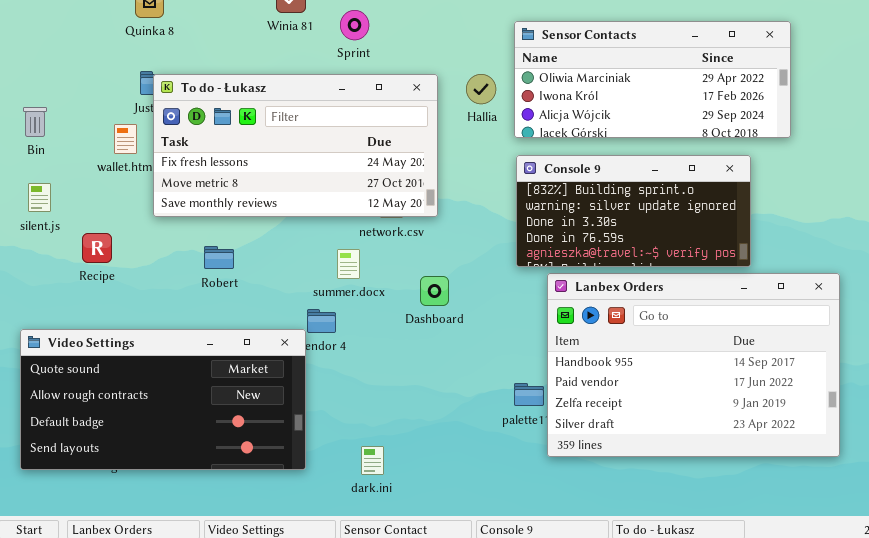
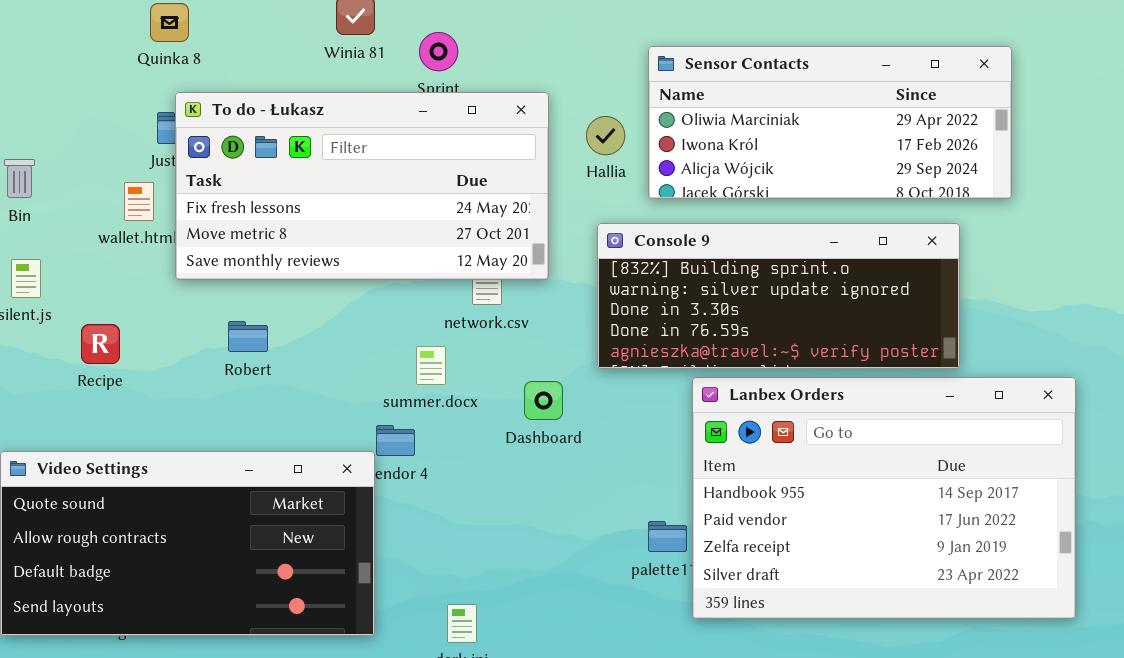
To do - Łukasz: [153,74,438,217] -> [175,92,549,280], moved
Console 9: [516,155,751,267] -> [597,223,960,369], resized
Robert: [204,246,234,269] -> [228,321,268,352], moved

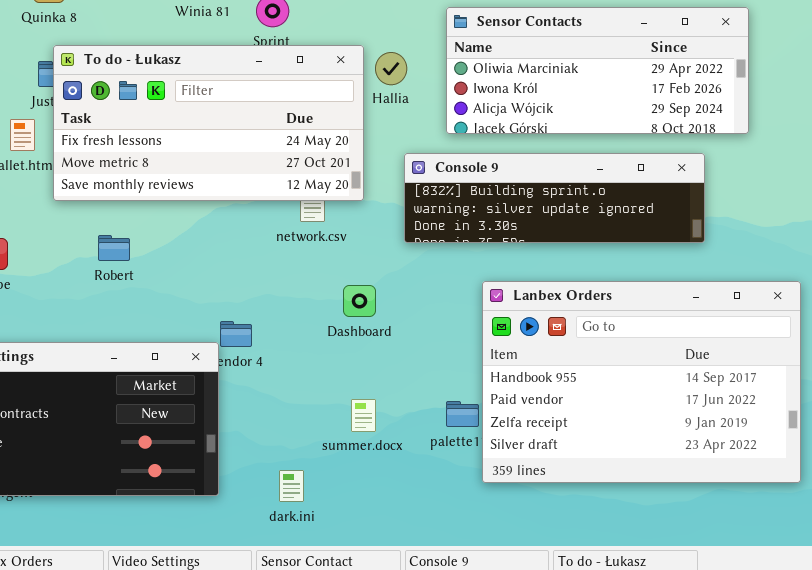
Hallia: [586,116,625,155] -> [375,52,407,85], moved
Console 9: [597,223,960,369] -> [404,153,705,243], resized
summer.docx: [416,346,446,385] -> [351,399,376,432], moved

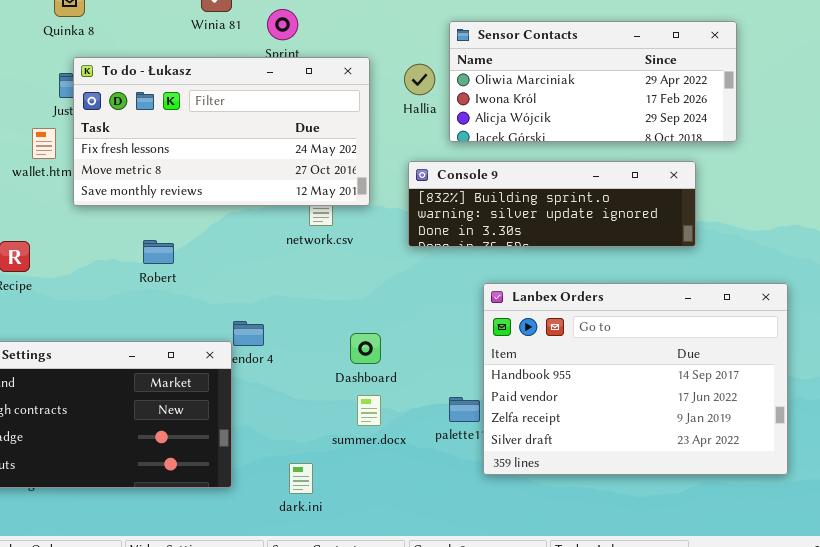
Hallia: [375,52,407,85] -> [404,64,435,95], moved
Robert: [98,235,130,261] -> [143,240,174,264], moved
Dashboard: [343,285,376,317] -> [350,333,381,364], moved

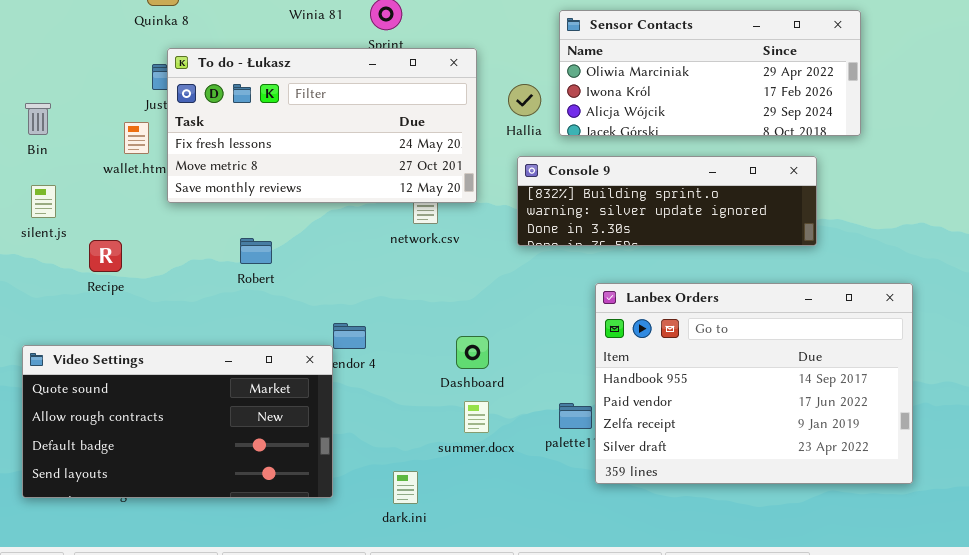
Hallia: [404,64,435,95] -> [508,84,541,116], moved

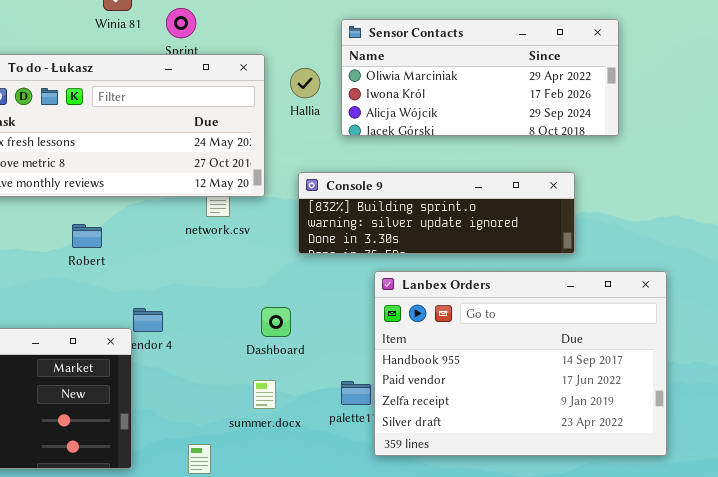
Hallia: [508,84,541,116] -> [290,68,320,98], moved
Console 9: [517,156,817,246] -> [298,172,575,254], moved
Robert: [240,238,272,264] -> [72,224,102,248], moved
Dashboard: [456,336,489,369] -> [261,307,291,337], moved

